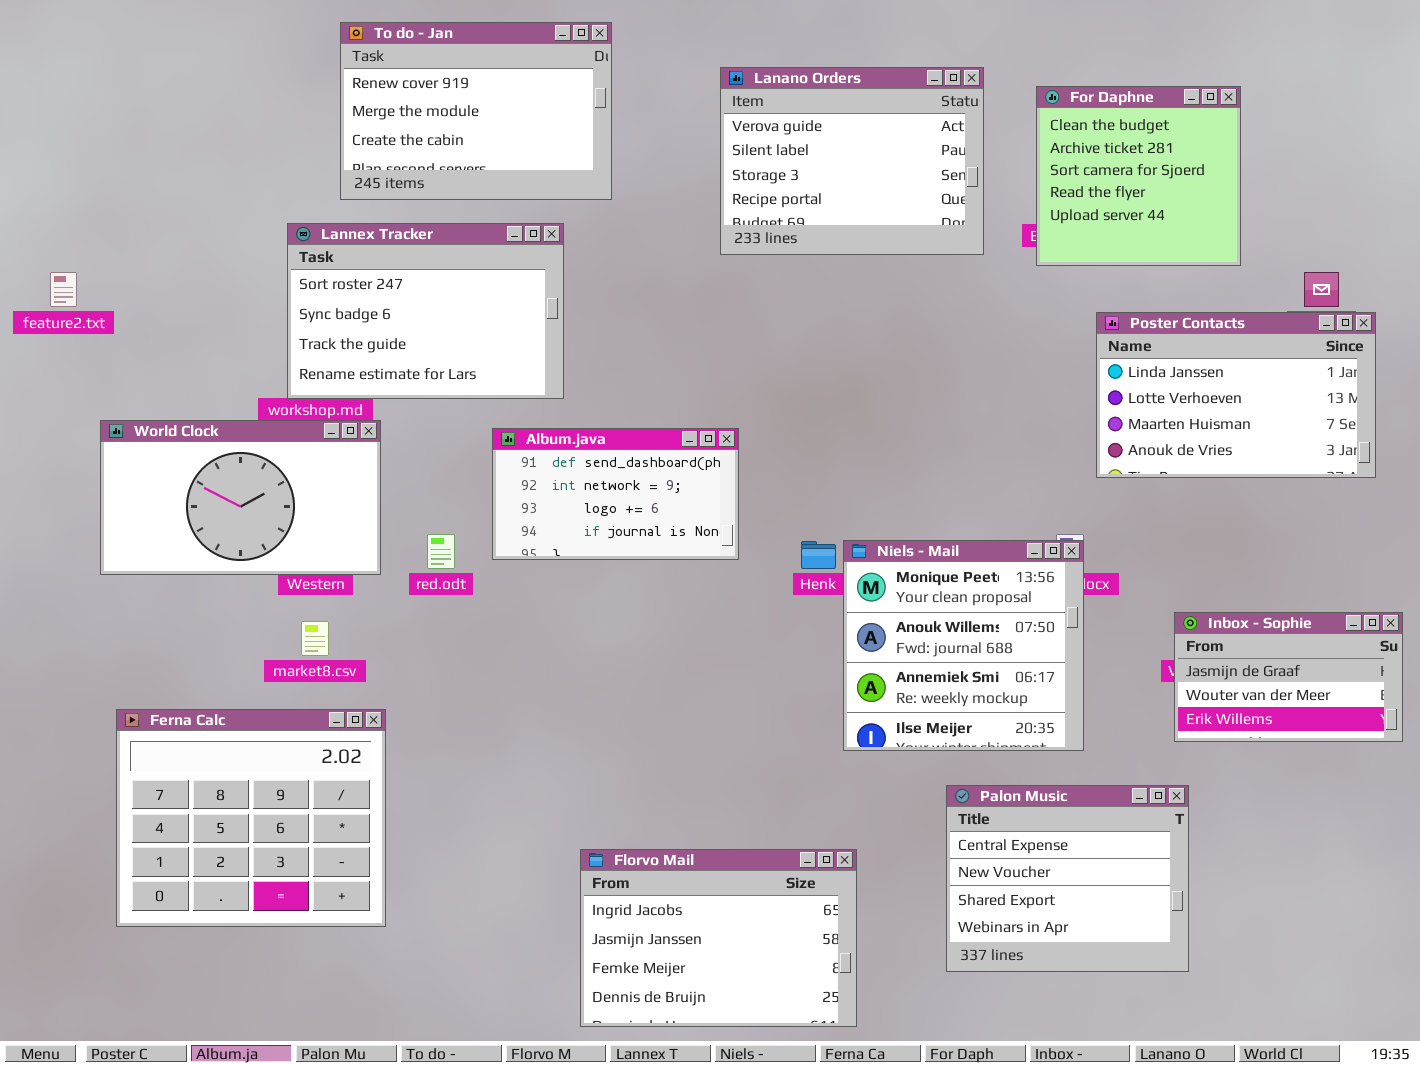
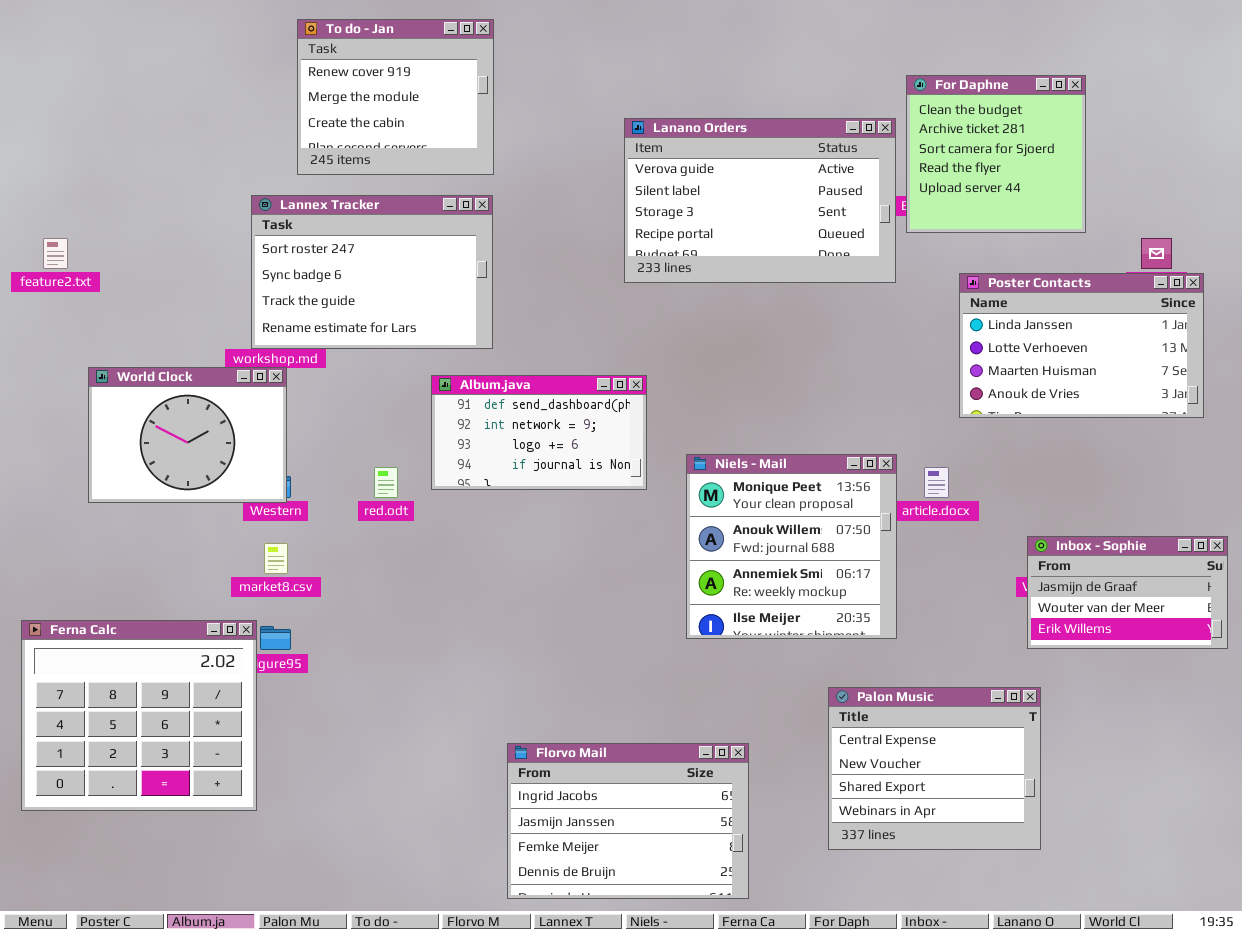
To do - Jan: [340,22,612,200] -> [297,19,494,175], resized
Lanano Orders: [720,67,984,255] -> [624,118,896,283], moved, resized
World Clock: [100,420,381,575] -> [88,367,287,503], resized
Niels - Mail: [843,540,1084,751] -> [686,454,897,639], moved
Ferna Calc: [116,709,386,927] -> [21,620,257,811], moved

